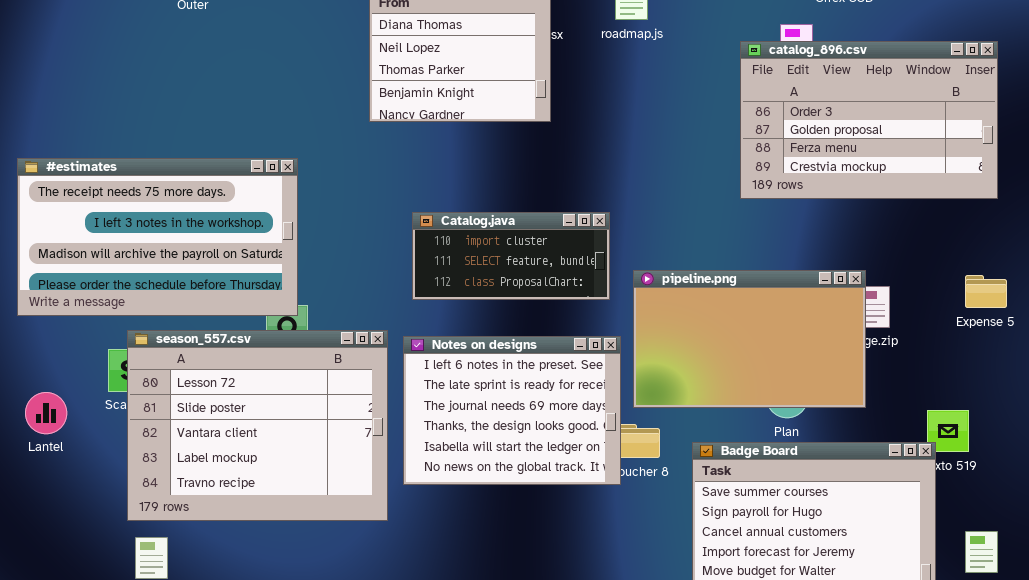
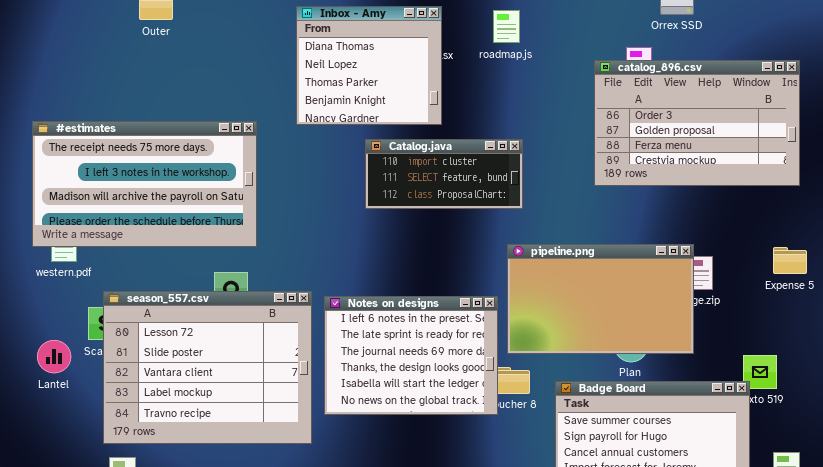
#estimates: [17,158,298,316] -> [32,121,257,247], moved
Catalog.java: [412,212,610,300] -> [365,139,523,209], moved
Lantel: [25,392,67,434] -> [37,340,71,373], moved

